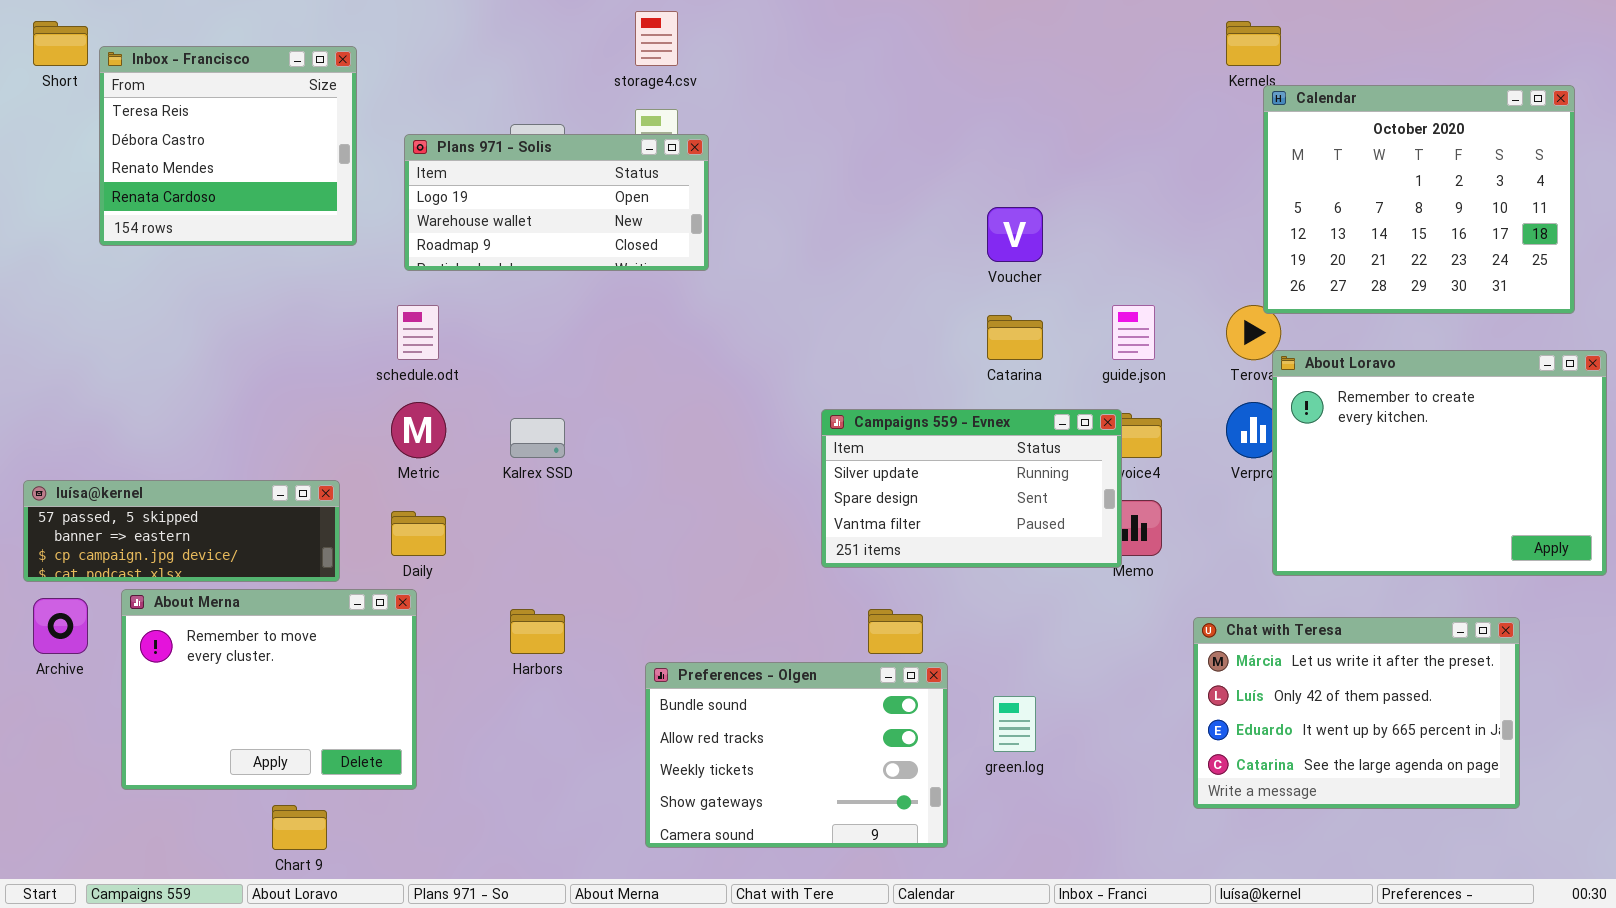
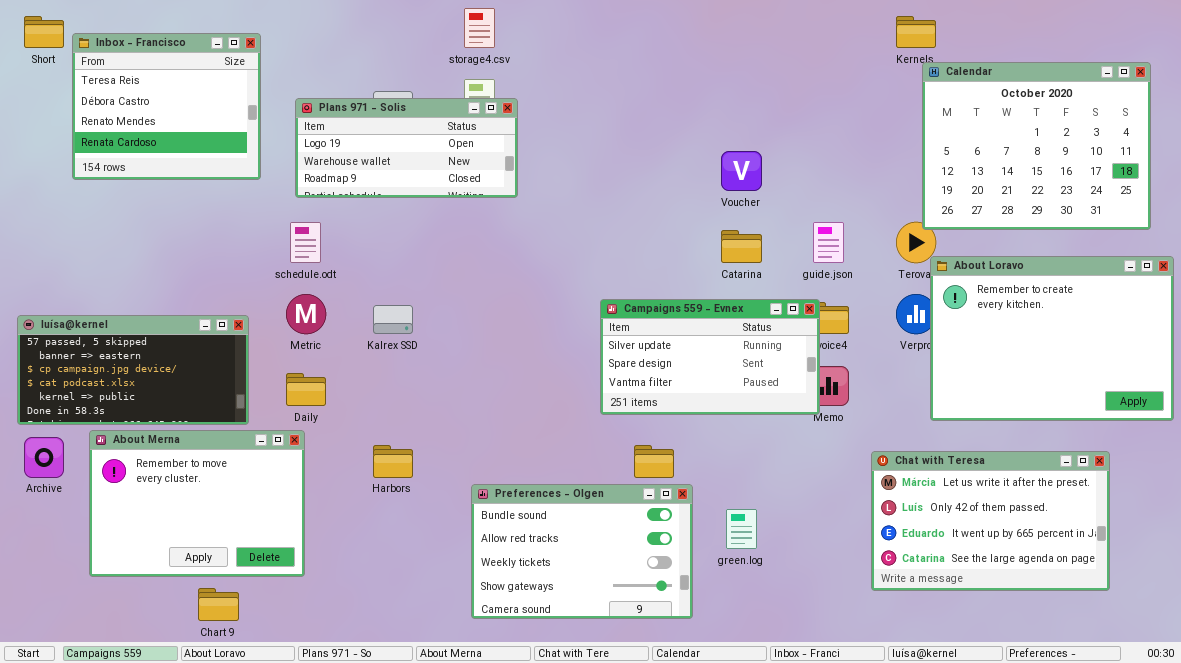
luísa@kernel: [23,480,340,582] -> [17,315,249,425], resized

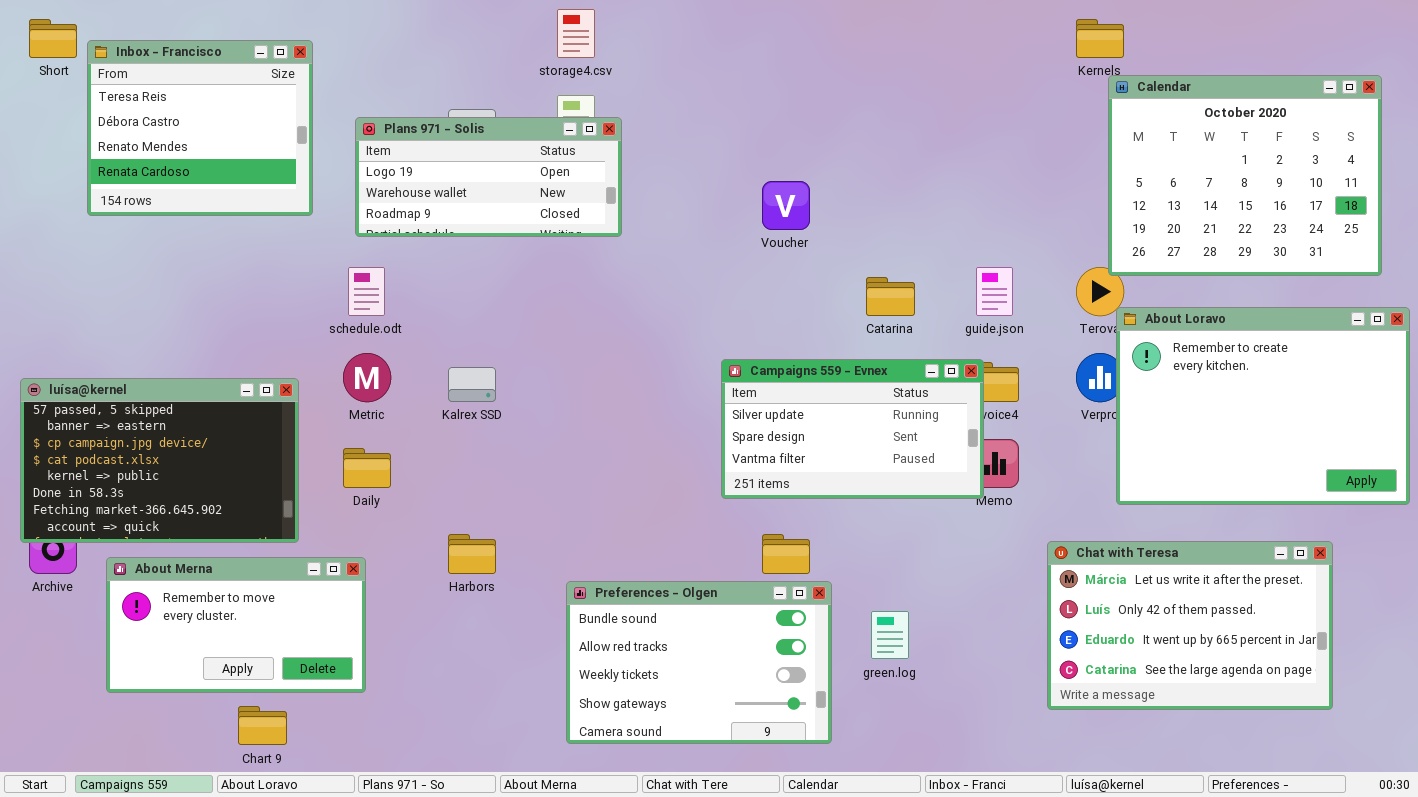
Voucher: [721,151,762,191] -> [762,181,810,230], moved
luísa@kernel: [17,315,249,425] -> [20,378,299,543], resized
About Merna: [89,430,305,577] -> [106,557,366,693], resized

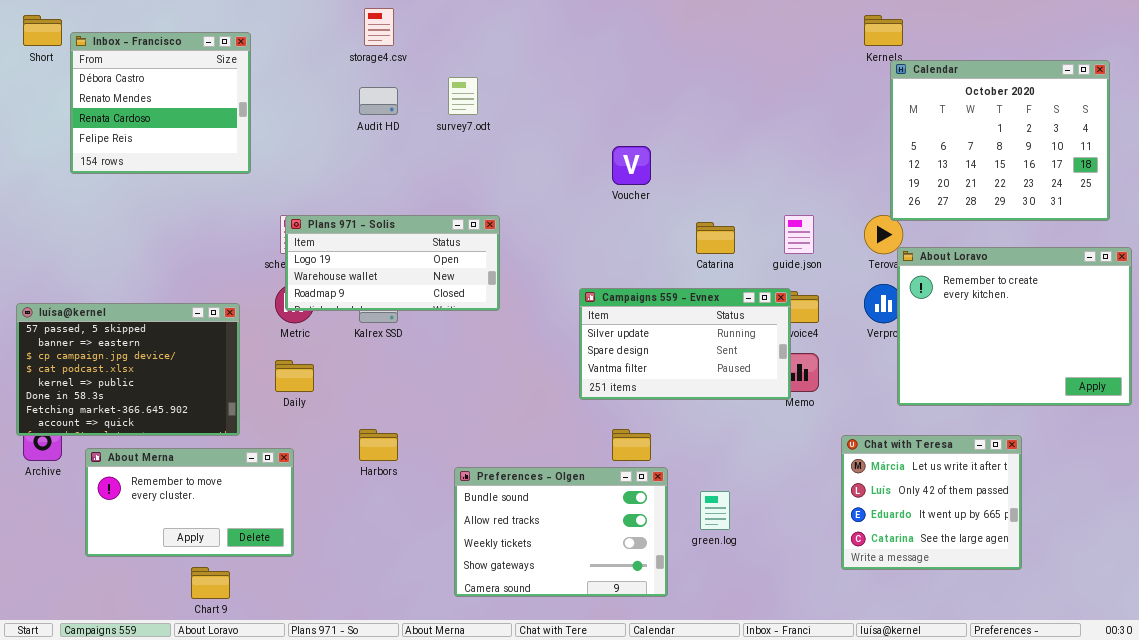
storage4.csv: [557,9,595,58] -> [364,8,394,46], moved
Inbox - Francisco: [87,40,313,216] -> [70,32,251,174], scrolled down 1 row
Plans 971 - Solis: [355,117,622,237] -> [285,215,500,311], moved
Chat with Teresa: [1047,541,1333,710] -> [841,435,1022,570], resized

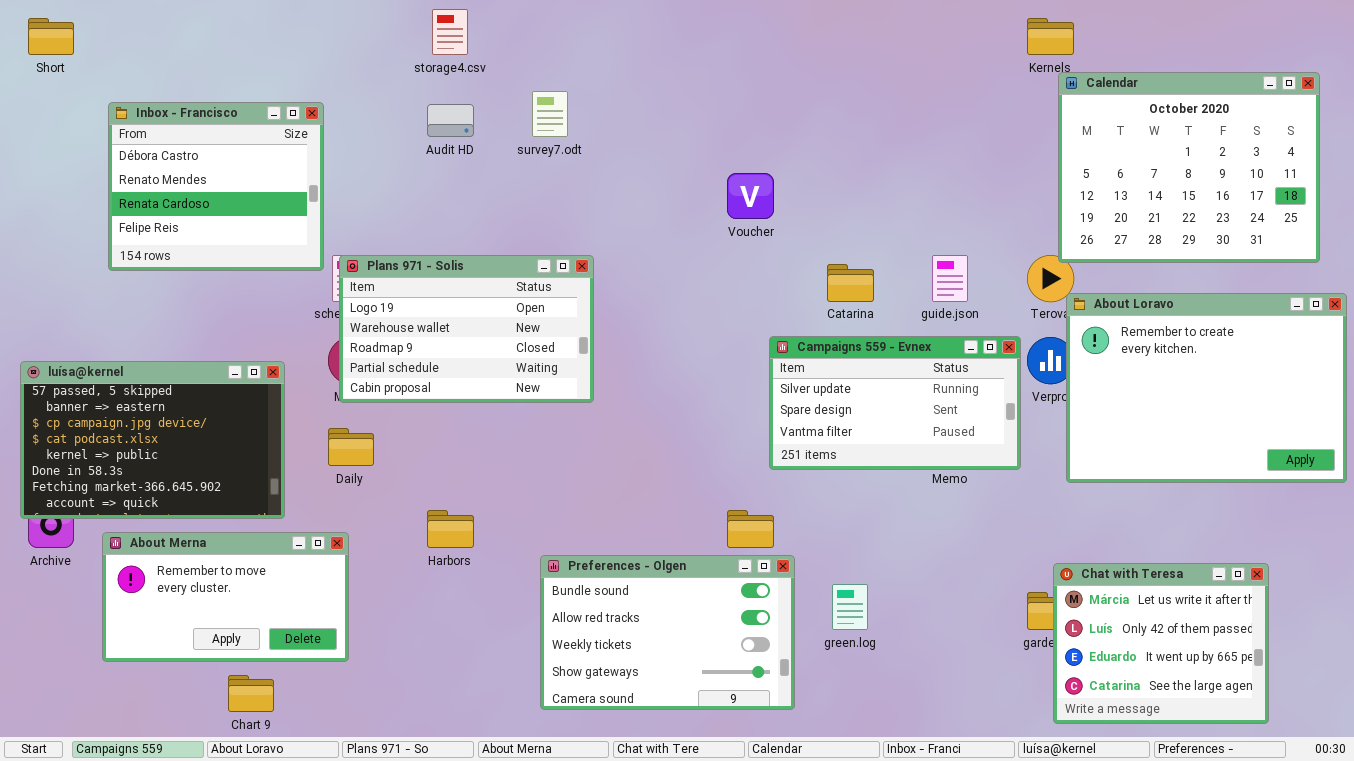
Inbox - Francisco: [70,32,251,174] -> [108,102,324,271], moved
Plans 971 - Solis: [285,215,500,311] -> [339,255,594,403], resized
Campaigns 559 - Evnex: [579,288,791,400] -> [769,336,1021,470], moved
Chat with Teresa: [841,435,1022,570] -> [1053,563,1269,724], moved

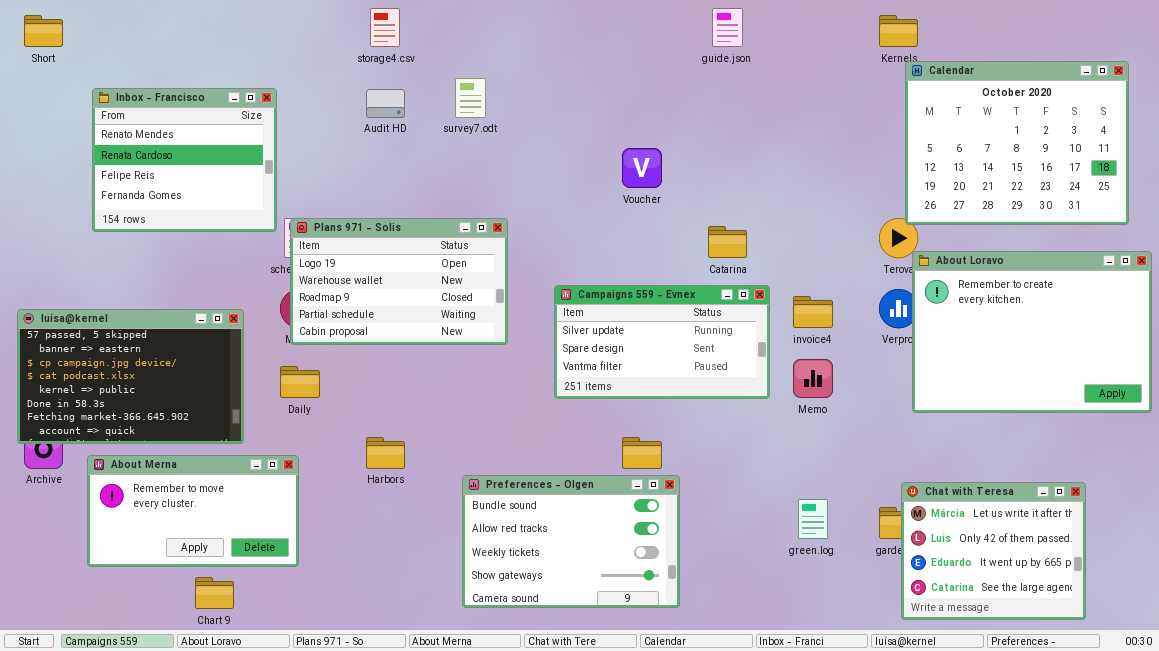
Inbox - Francisco: [108,102,324,271] -> [92,88,277,232], scrolled down 1 row
guide.json: [932,255,968,302] -> [712,8,743,47], moved
Campaigns 559 - Evnex: [769,336,1021,470] -> [554,285,770,399], moved
green.log: [832,584,868,630] -> [798,499,828,539], moved

